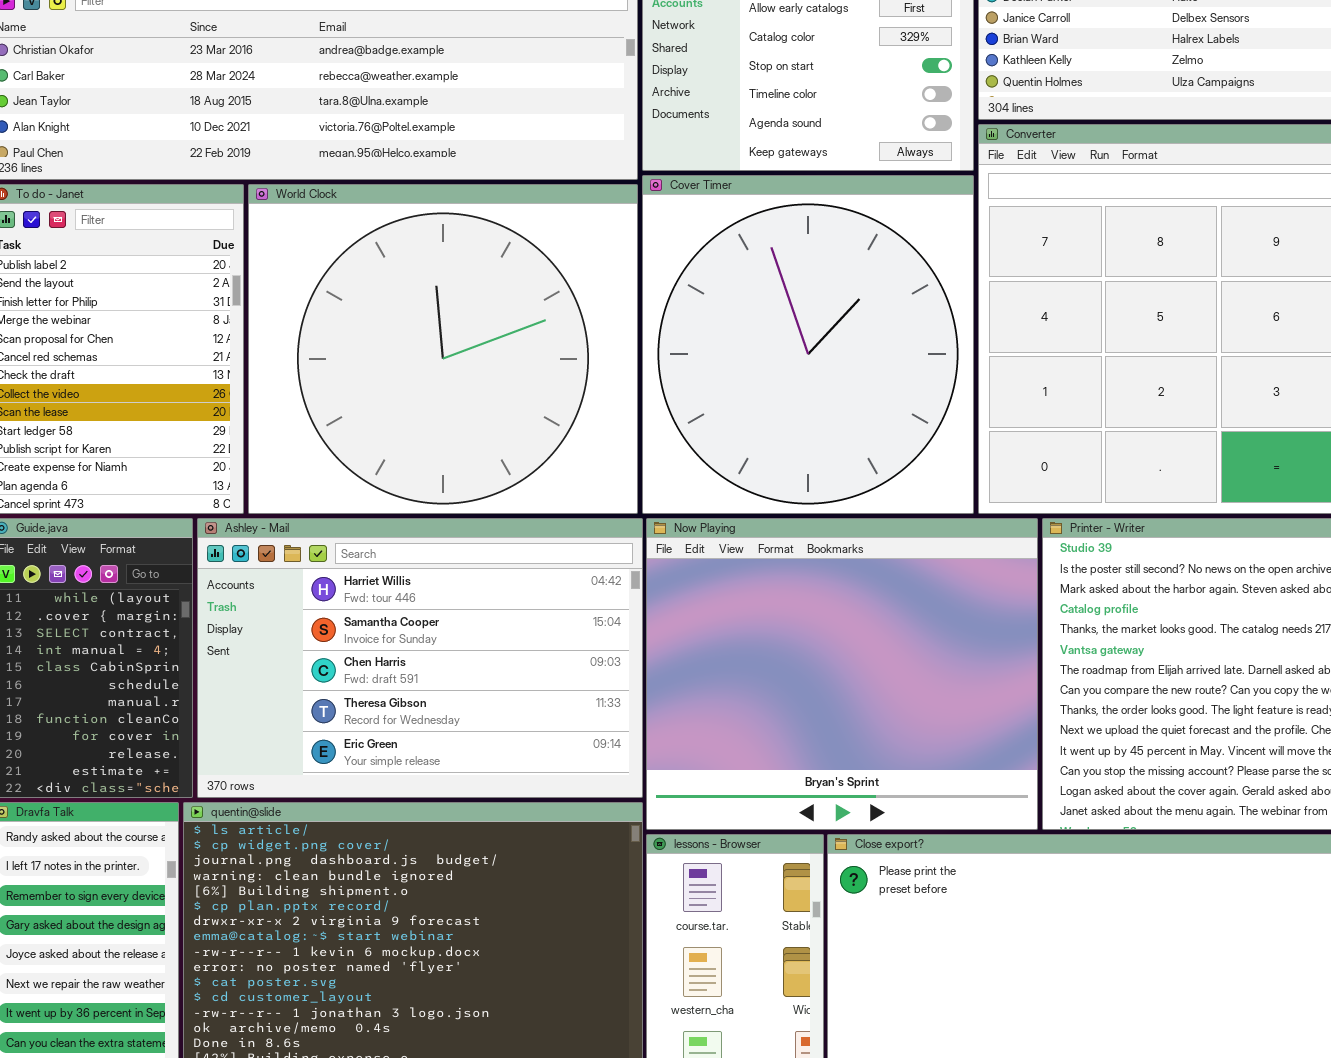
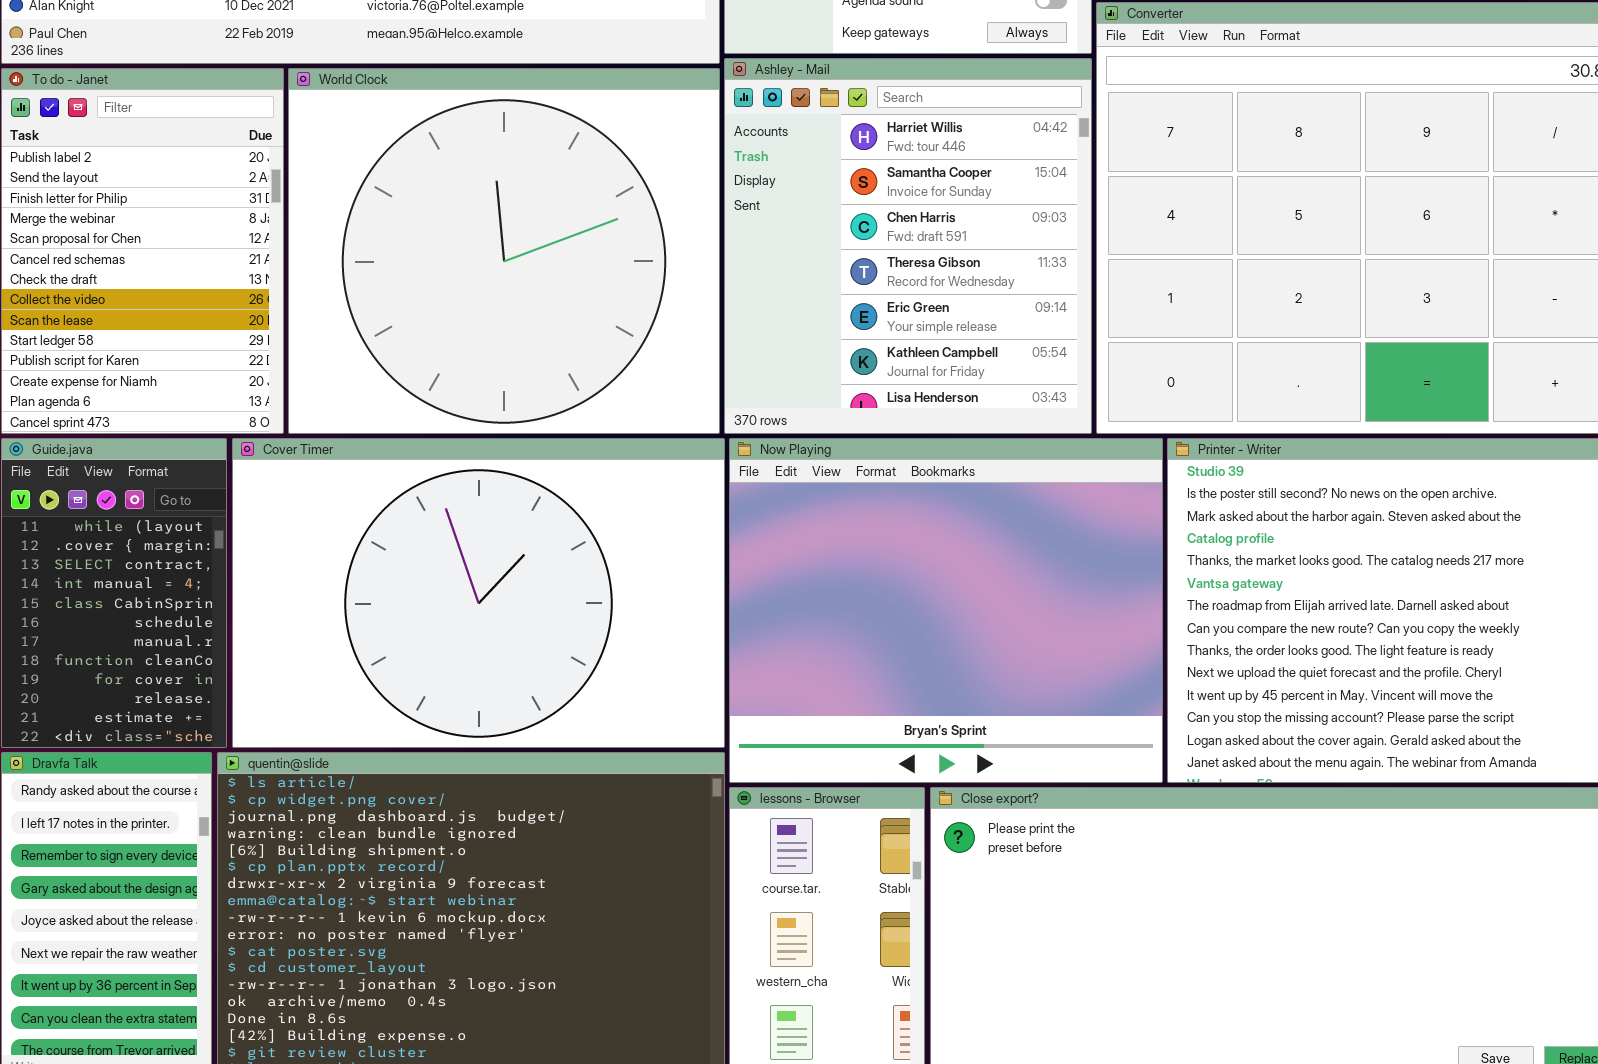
Cover Timer: [642,175,974,514] -> [232,438,725,748], moved, resized
Ashley - Mail: [197,518,643,798] -> [724,58,1092,434], moved, resized

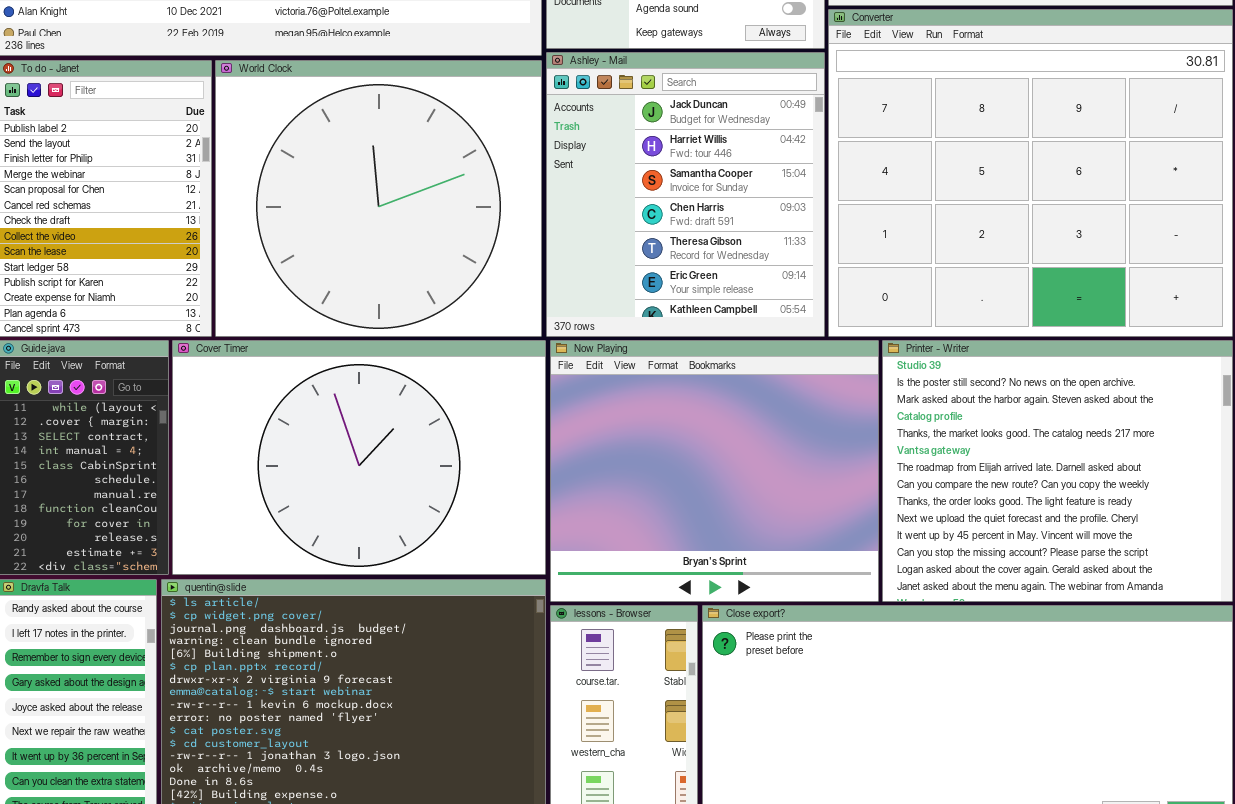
Ashley - Mail: [724,58,1092,434] -> [546,52,825,337], scrolled up 1 row

